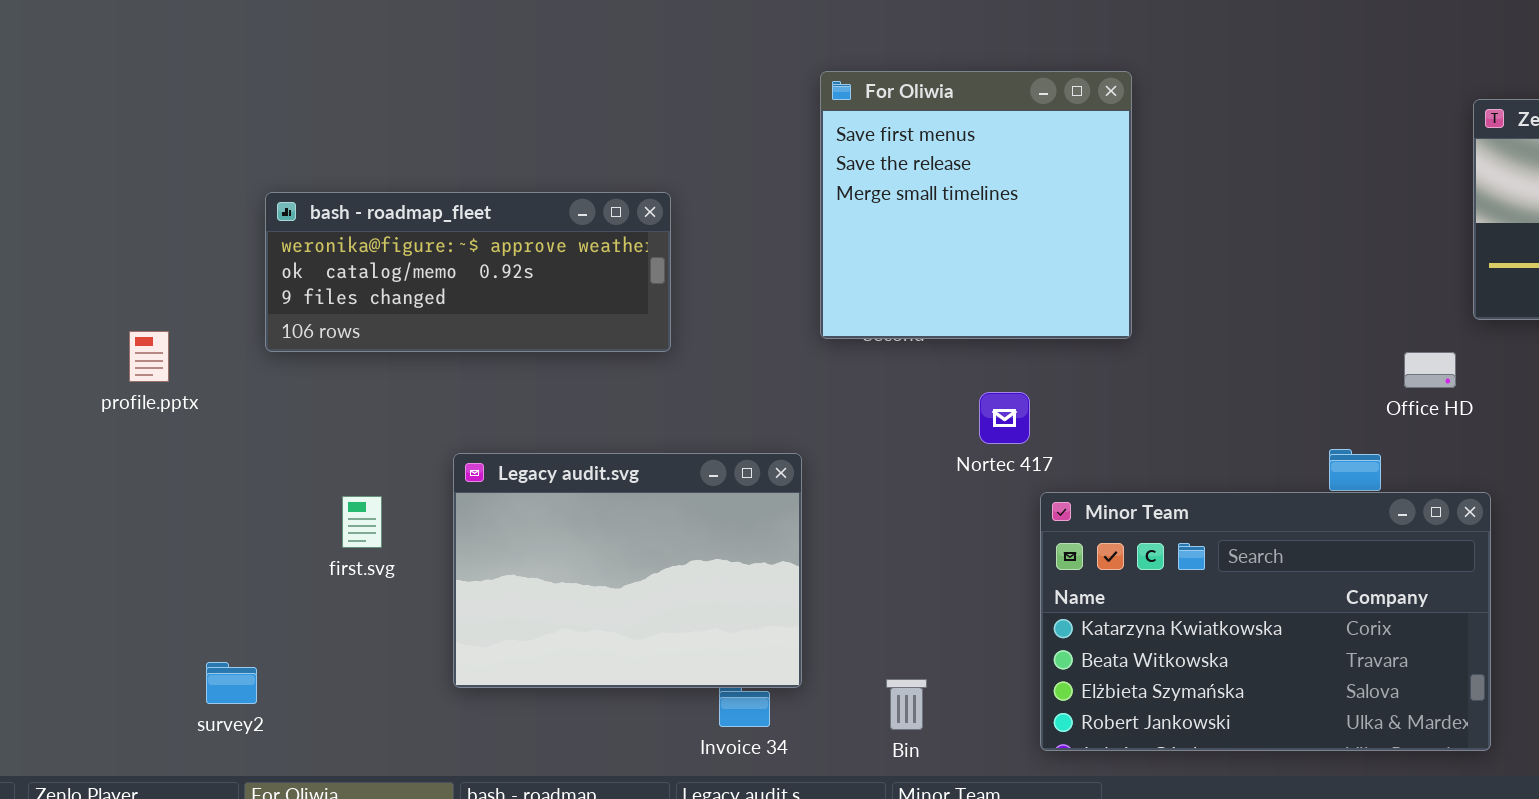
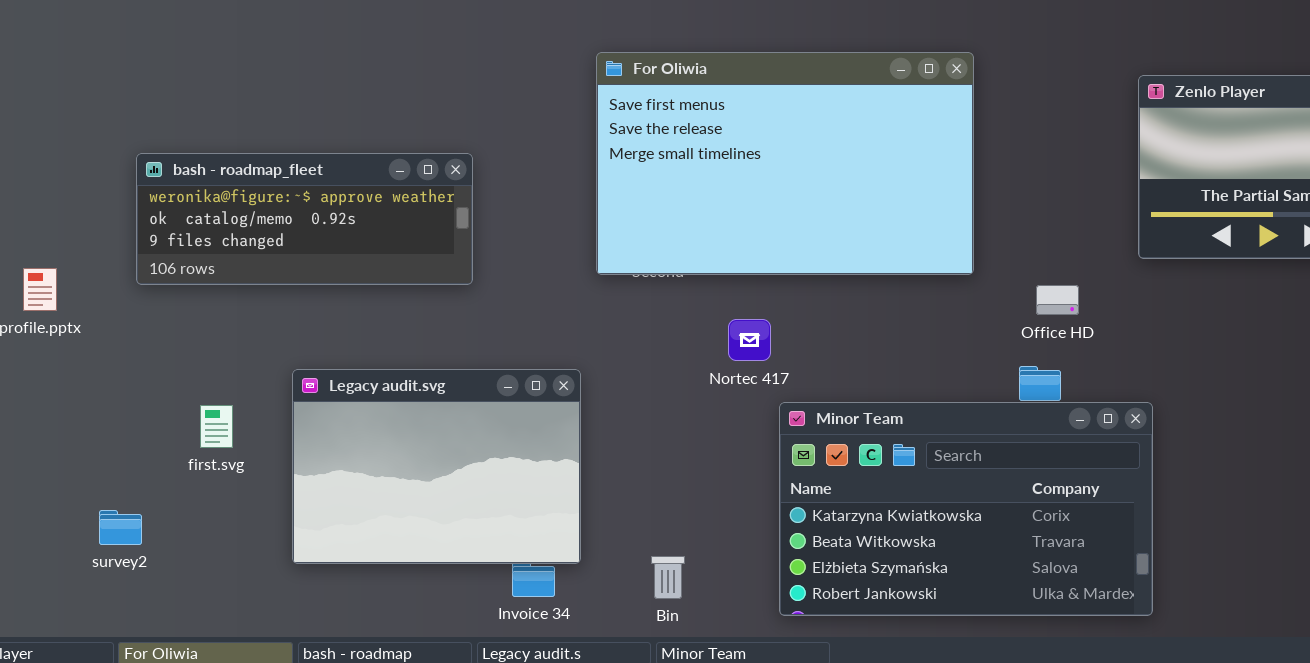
For Oliwia: [820,71,1132,339] -> [596,52,974,275], resized
Office HD: [1404,352,1456,388] -> [1036,285,1079,315], moved
survey2: [206,662,257,704] -> [99,510,142,545], moved

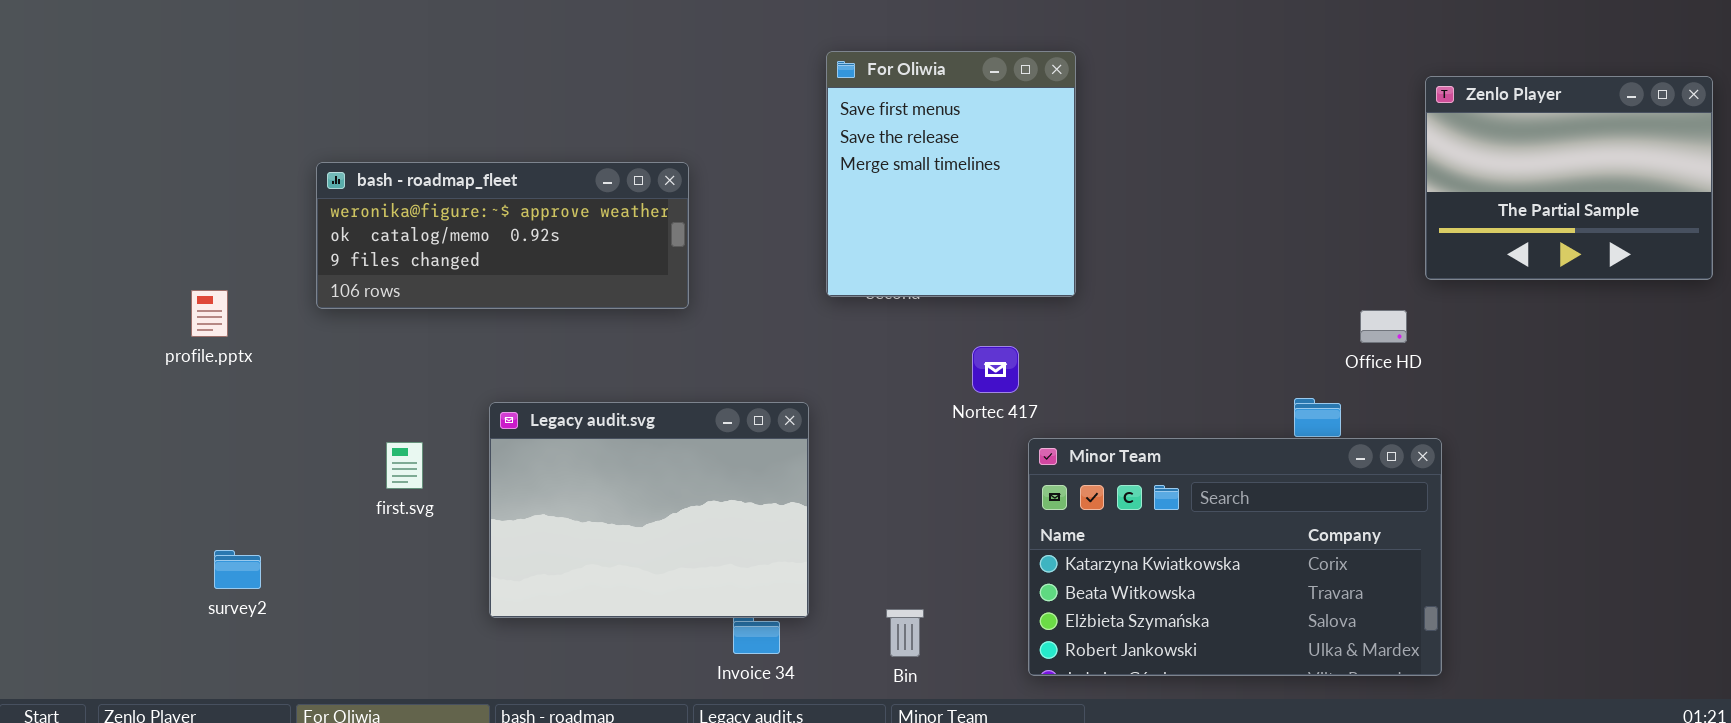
For Oliwia: [596,52,974,275] -> [826,51,1076,297], resized
Office HD: [1036,285,1079,315] -> [1360,310,1407,343], moved
survey2: [99,510,142,545] -> [214,550,261,589], moved

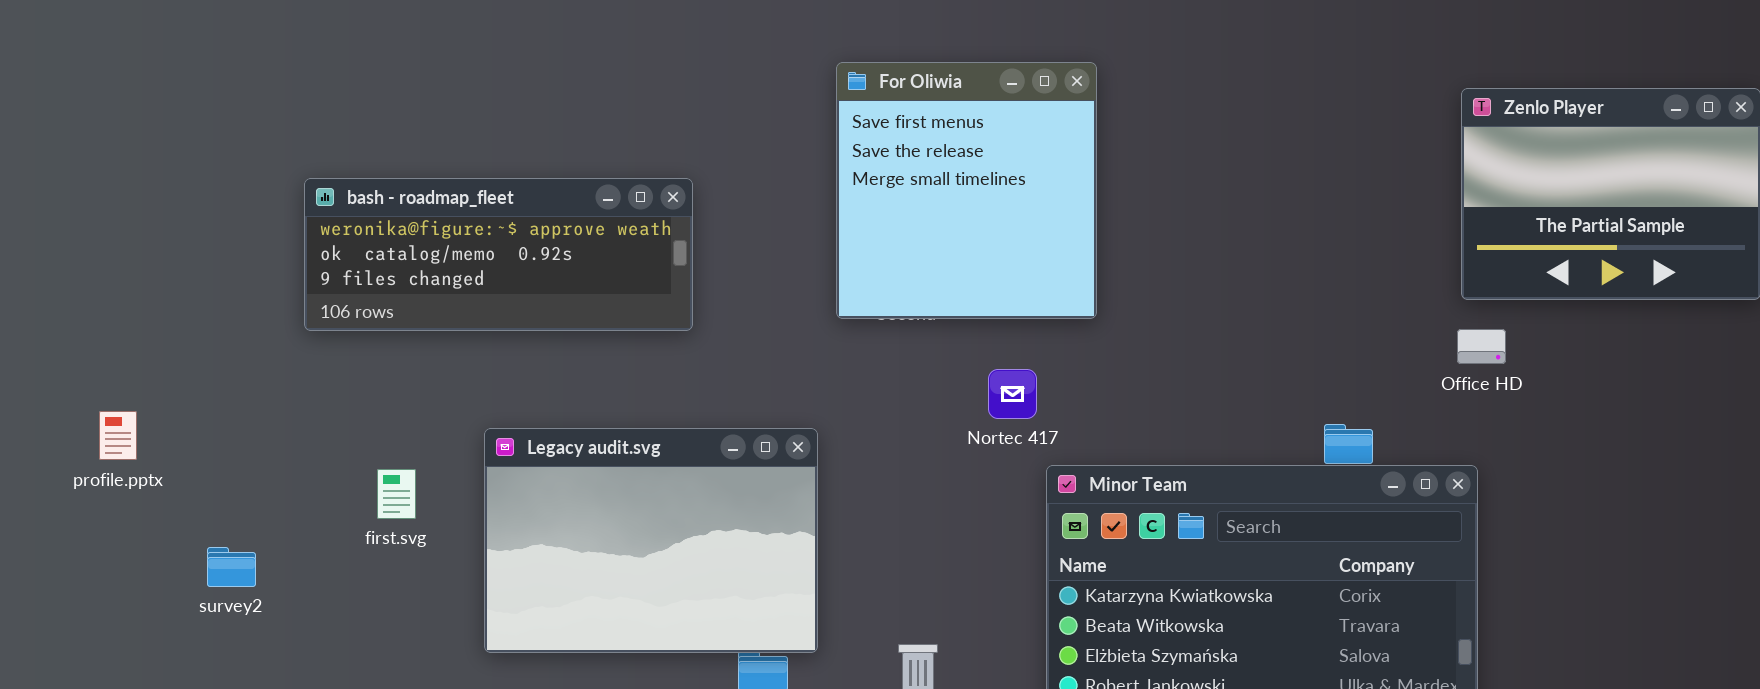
profile.pptx: [191,290,228,337] -> [99,411,137,460], moved
Office HD: [1360,310,1407,343] -> [1457,329,1506,364], moved
survey2: [214,550,261,589] -> [207,547,256,587], moved

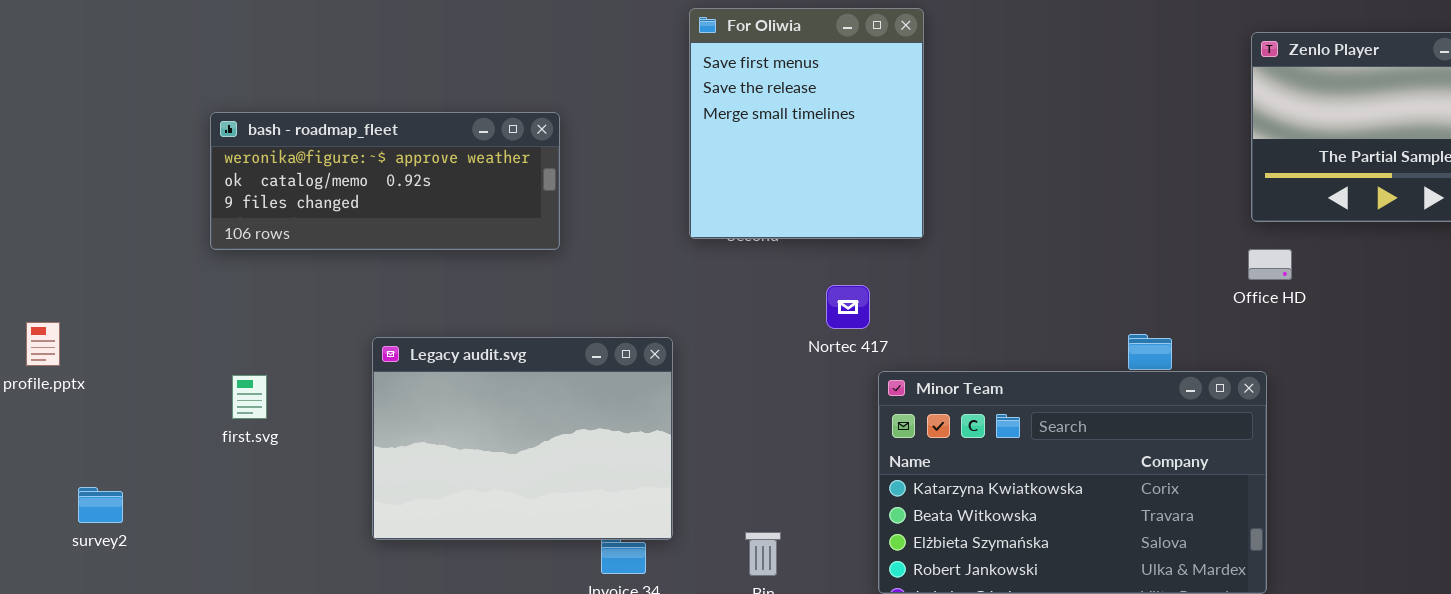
first.svg: [377,469,416,519] -> [232,375,267,419], moved
survey2: [207,547,256,587] -> [78,487,123,523], moved

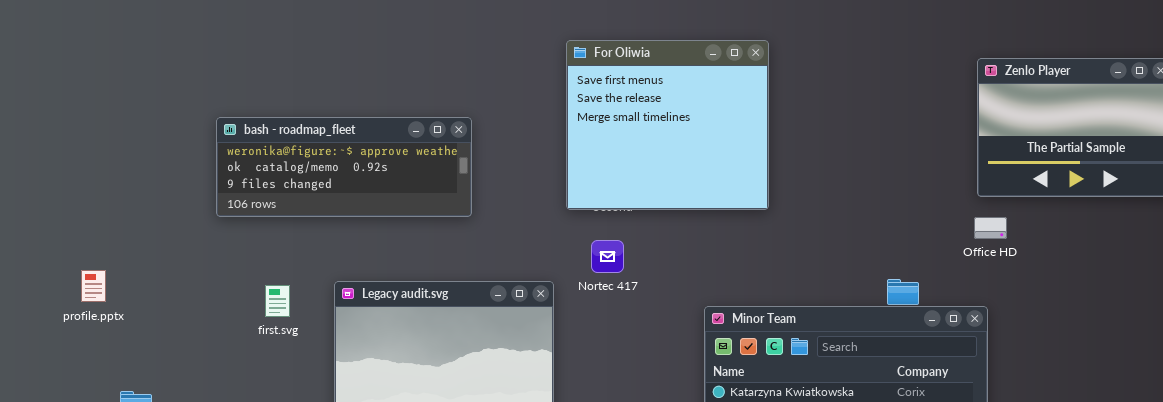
For Oliwia: [689,8,924,239] -> [566,40,769,210], resized
Nortec 417: [826,285,870,329] -> [591,240,624,273], moved
first.svg: [232,375,267,419] -> [265,285,290,317], moved

